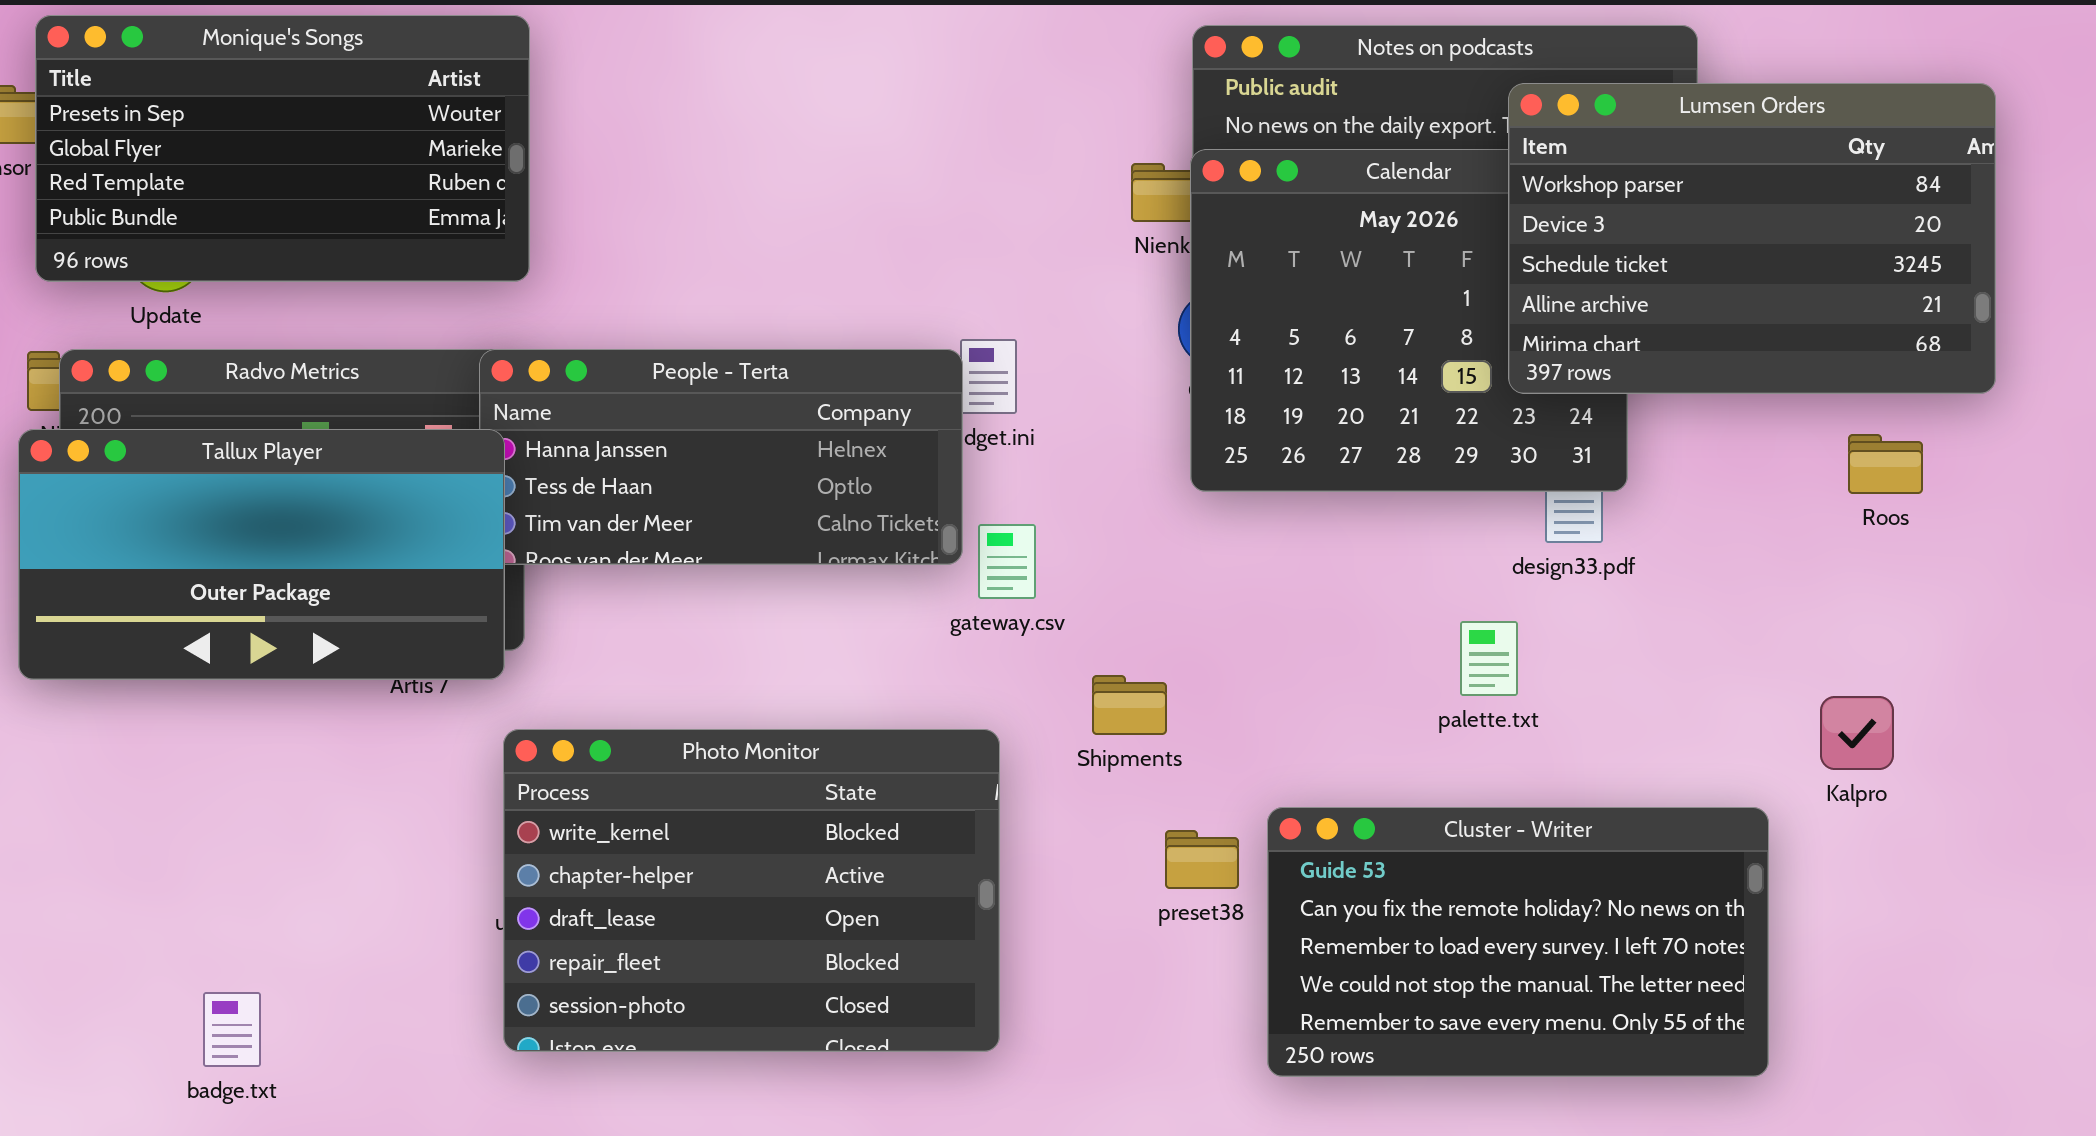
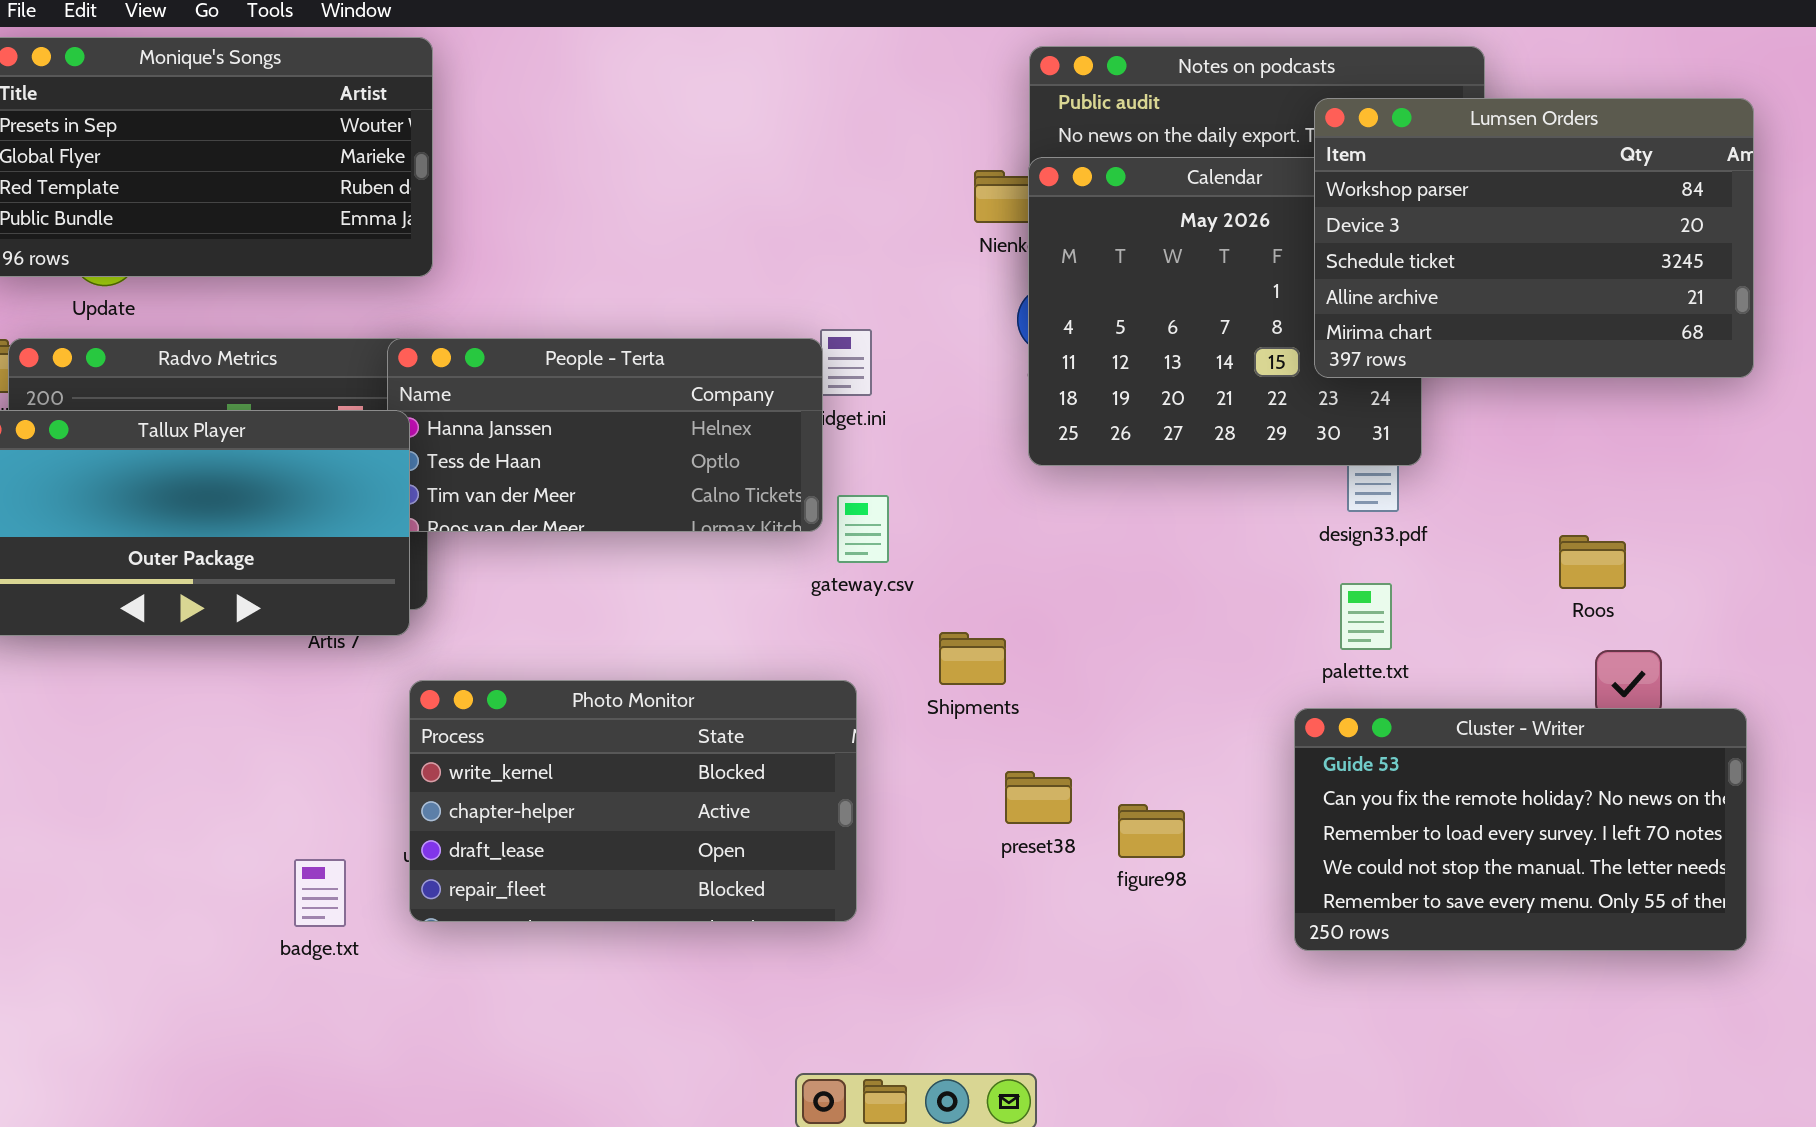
Roos: [1848,434,1923,494] -> [1559,535,1626,589], moved
palette.txt: [1460,621,1518,696] -> [1340,583,1392,650], moved
Photo Monitor: [503,729,1000,1052] -> [409,680,857,922], resized
Cluster - Writer: [1267,807,1769,1077] -> [1294,708,1747,951], moved
badge.txt: [203,992,261,1067] -> [294,859,346,927], moved

